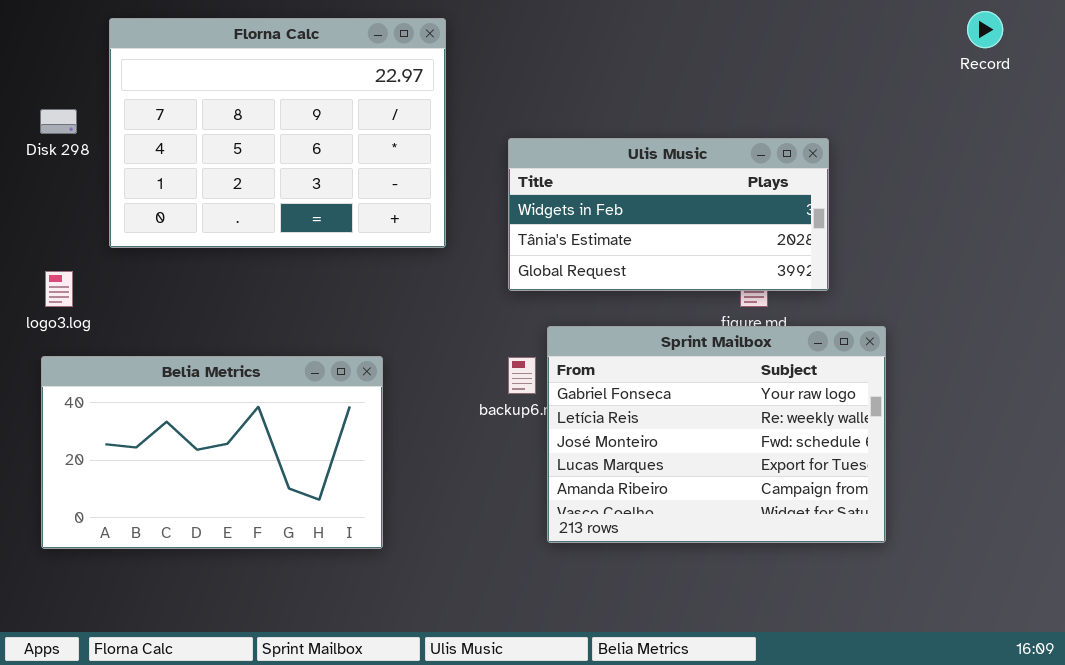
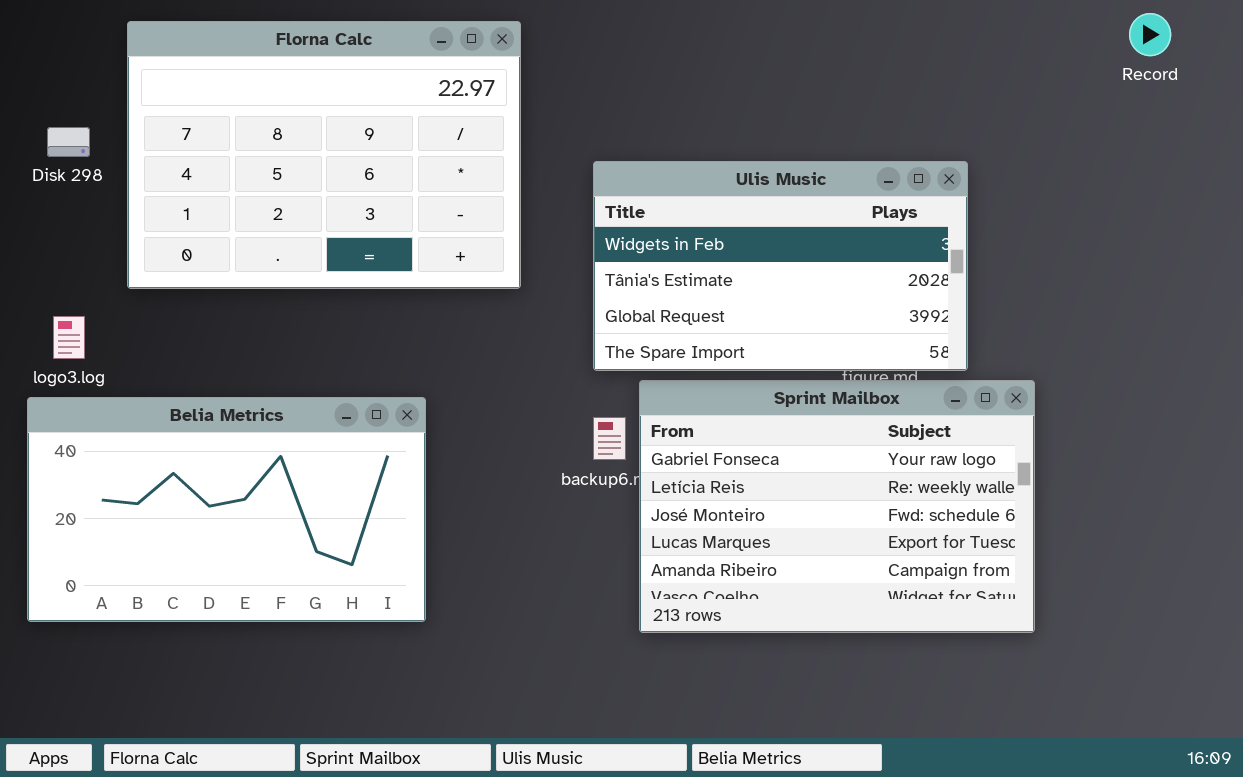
Ulis Music: [508,138,829,291] -> [593,161,968,371], resized
Belia Metrics: [41,356,383,549] -> [27,397,426,622], moved

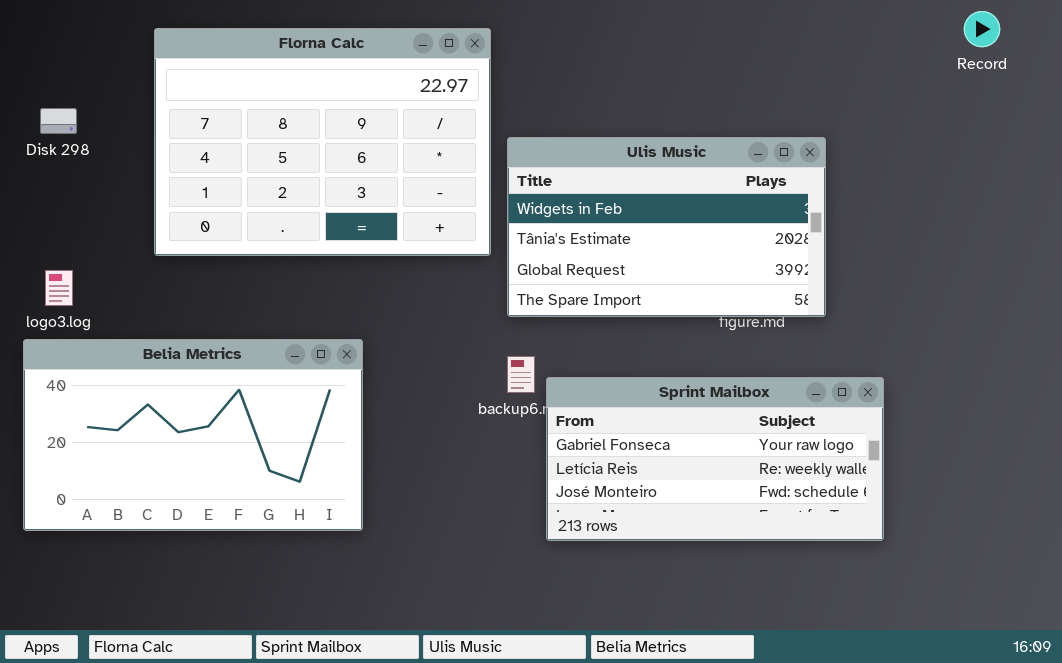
Florna Calc: [127,21,521,289] -> [154,28,491,256], moved
Sprint Mailbox: [639,380,1035,633] -> [546,377,884,541], resized

